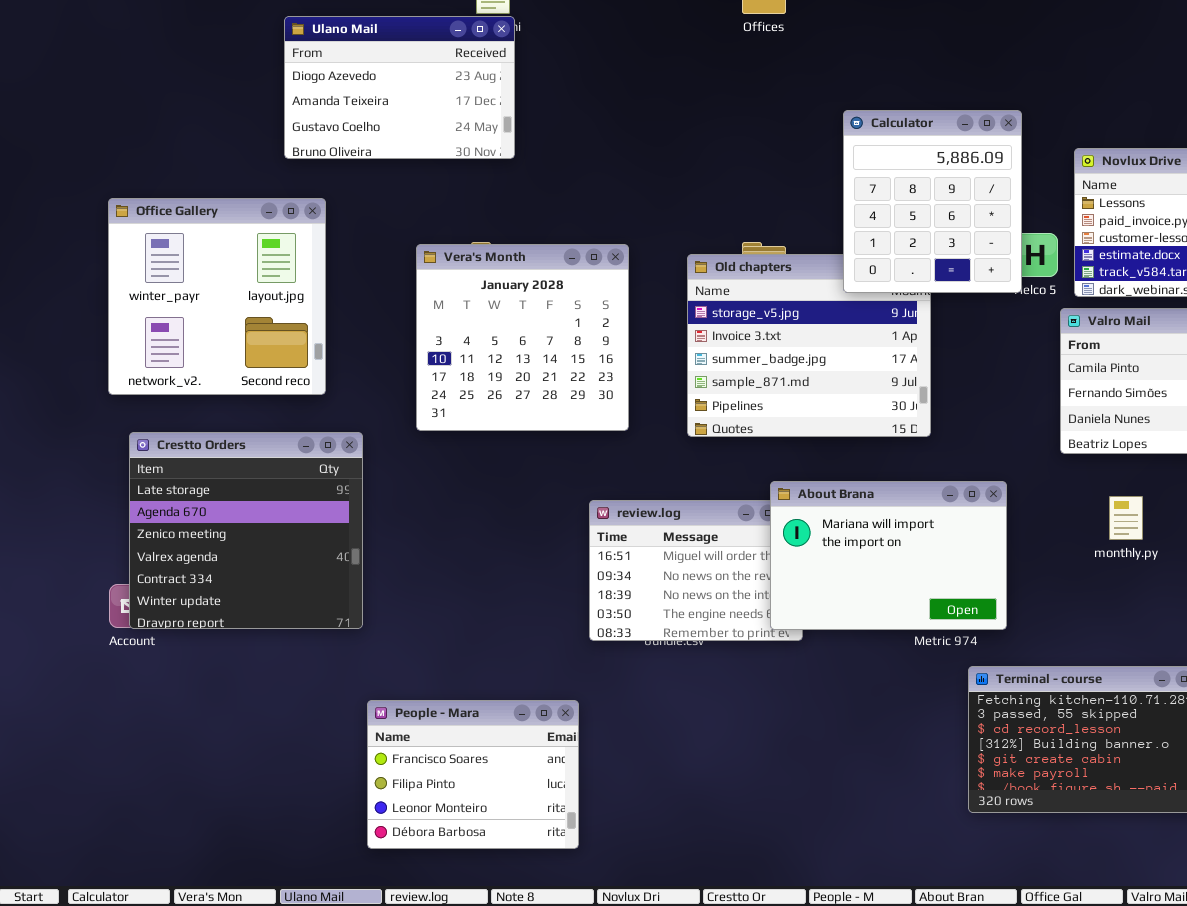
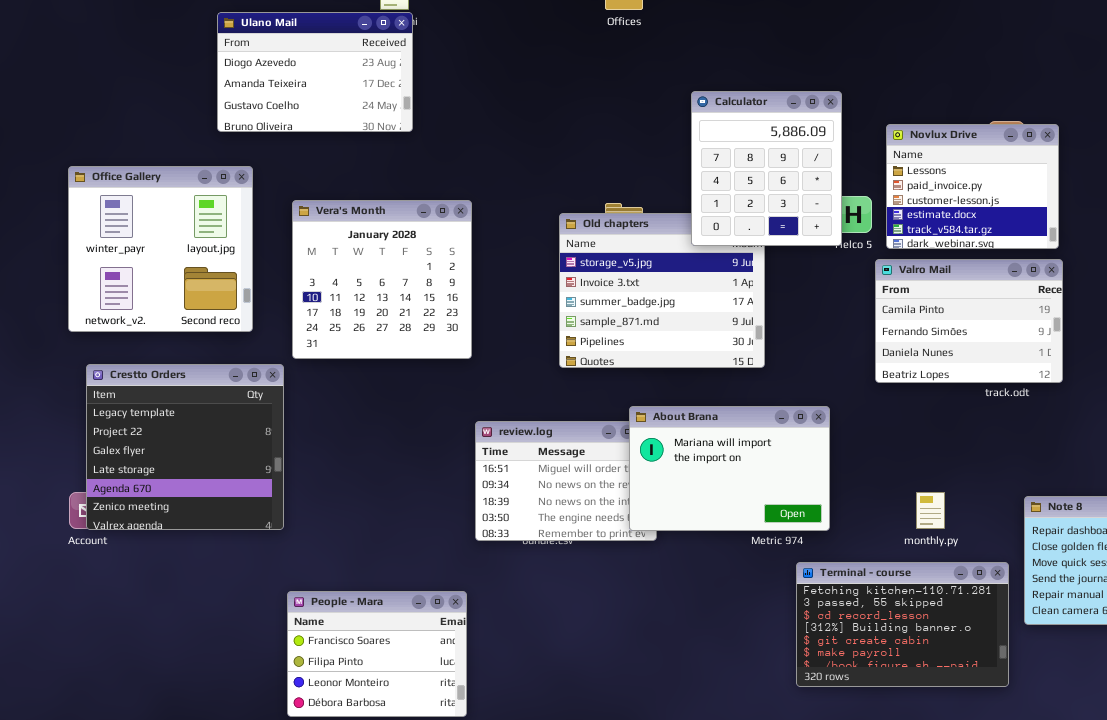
Vera's Month: [416,244,629,431] -> [292,200,472,359], moved
Crestto Orders: [129,432,363,629] -> [86,364,284,530], scrolled up 3 rows
monthly.py: [1109,496,1143,540] -> [916,492,945,529], moved

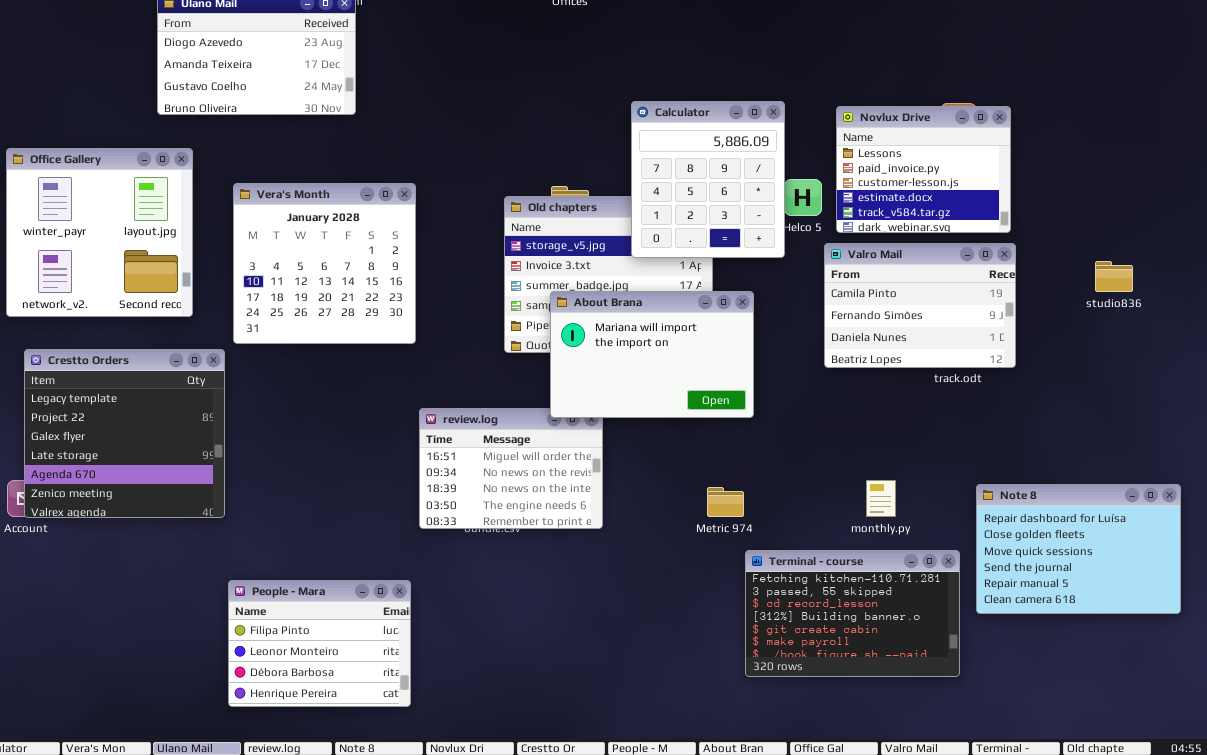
Calculator: [691,91,842,246] -> [631,101,785,258], moved
About Brana: [629,406,830,531] -> [550,291,754,418], moved
People - Mara: [287,591,467,717] -> [228,580,411,707], scrolled down 1 row

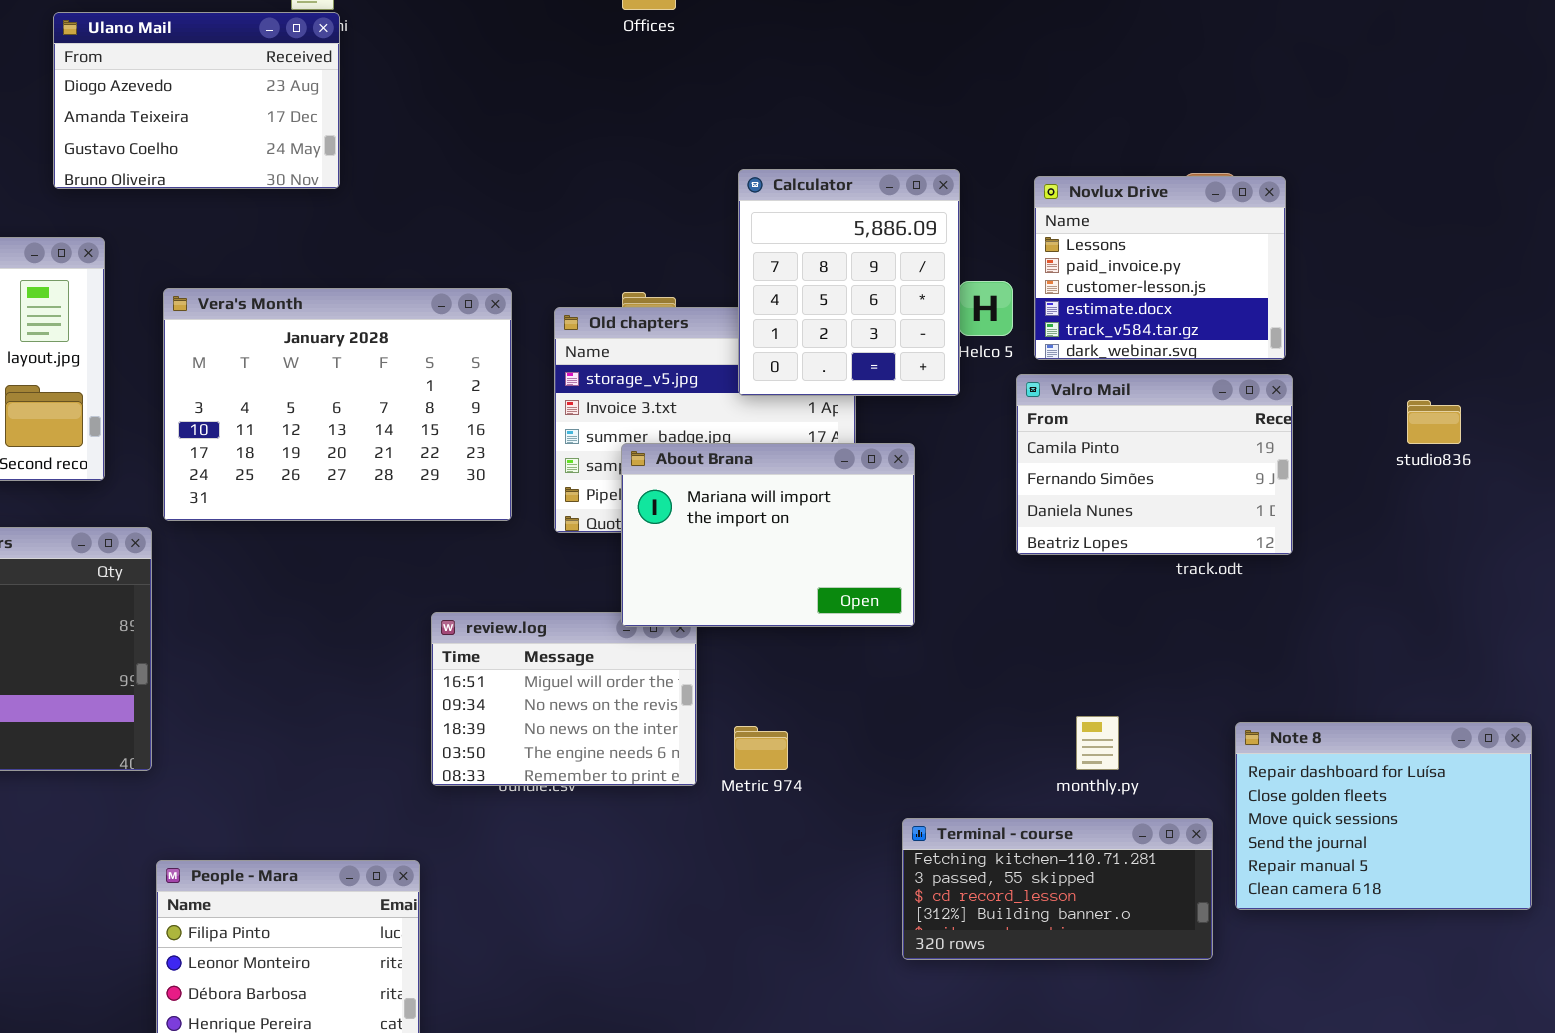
Vera's Month: [233,183,416,344] -> [163,288,512,521], resized
Metric 974: [707,487,744,517] -> [734,726,788,770], moved
Terminal - course: [745,550,960,677] -> [902,818,1213,960], resized

